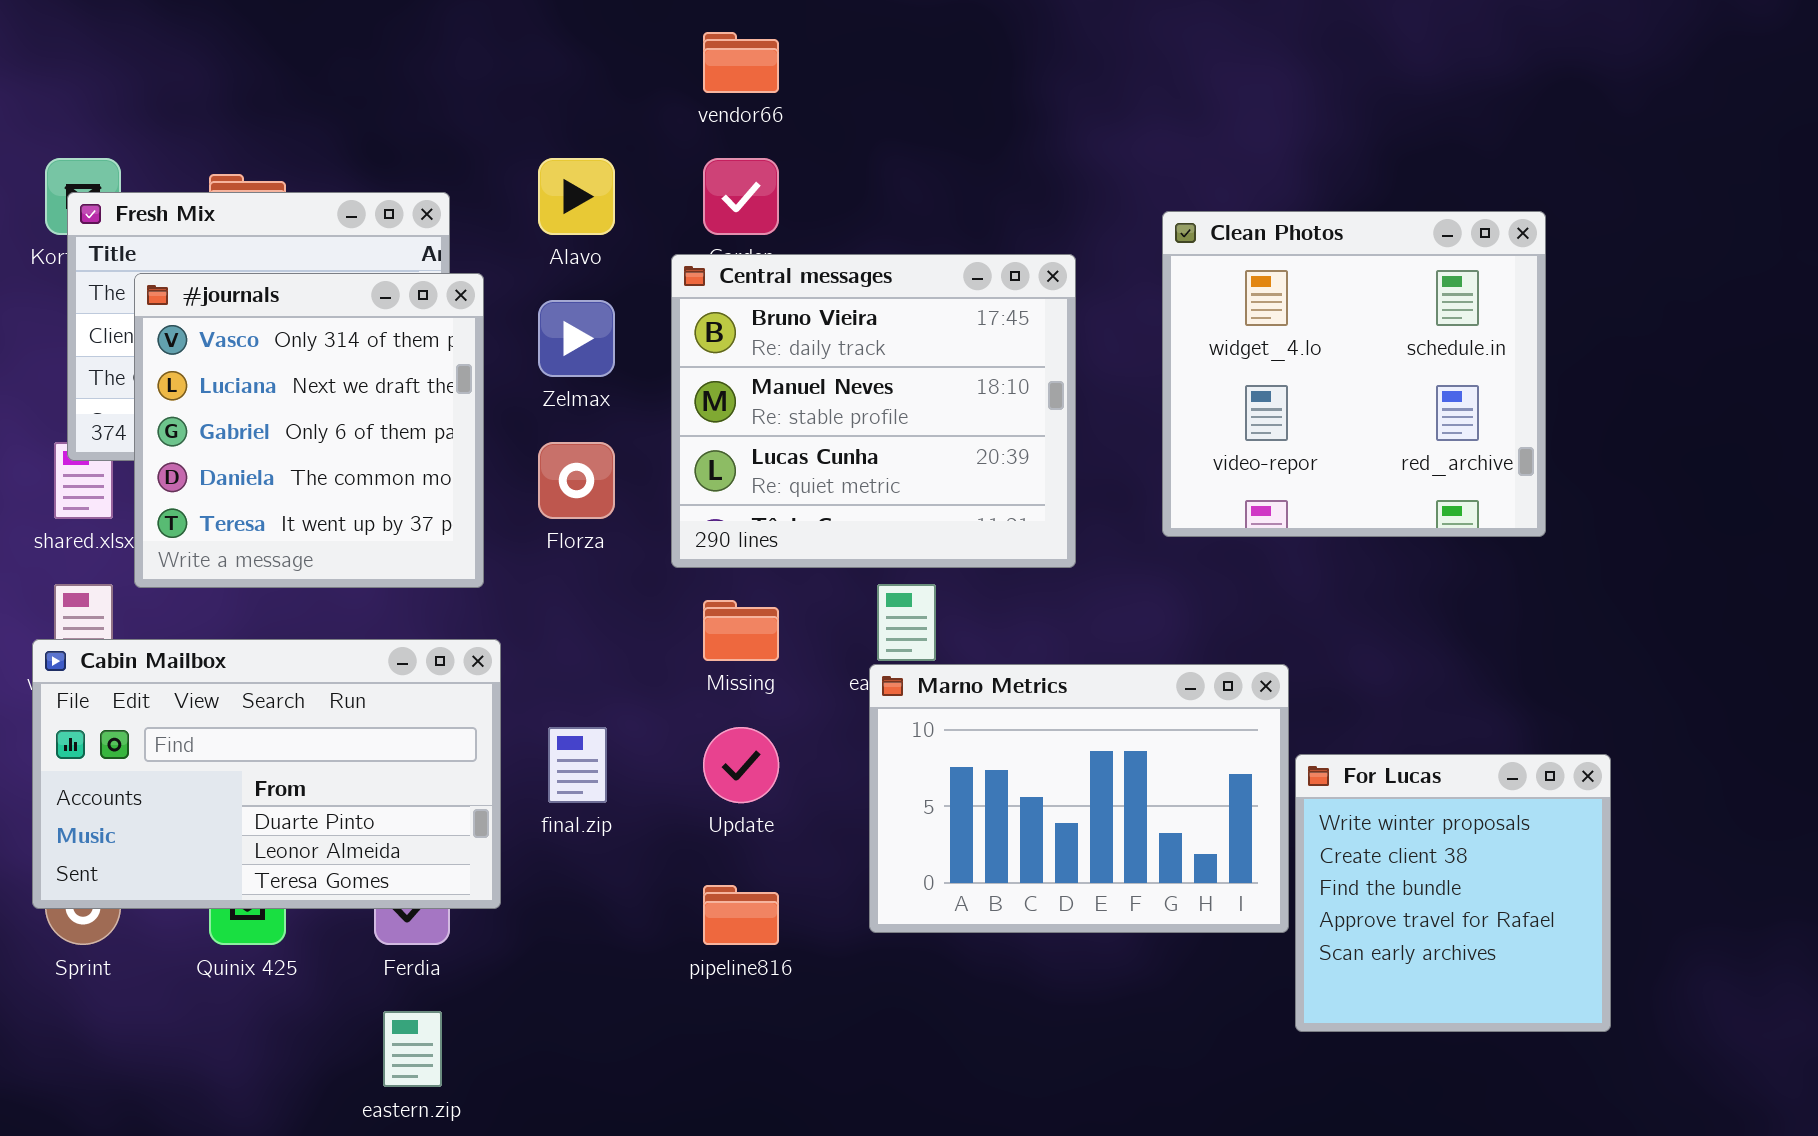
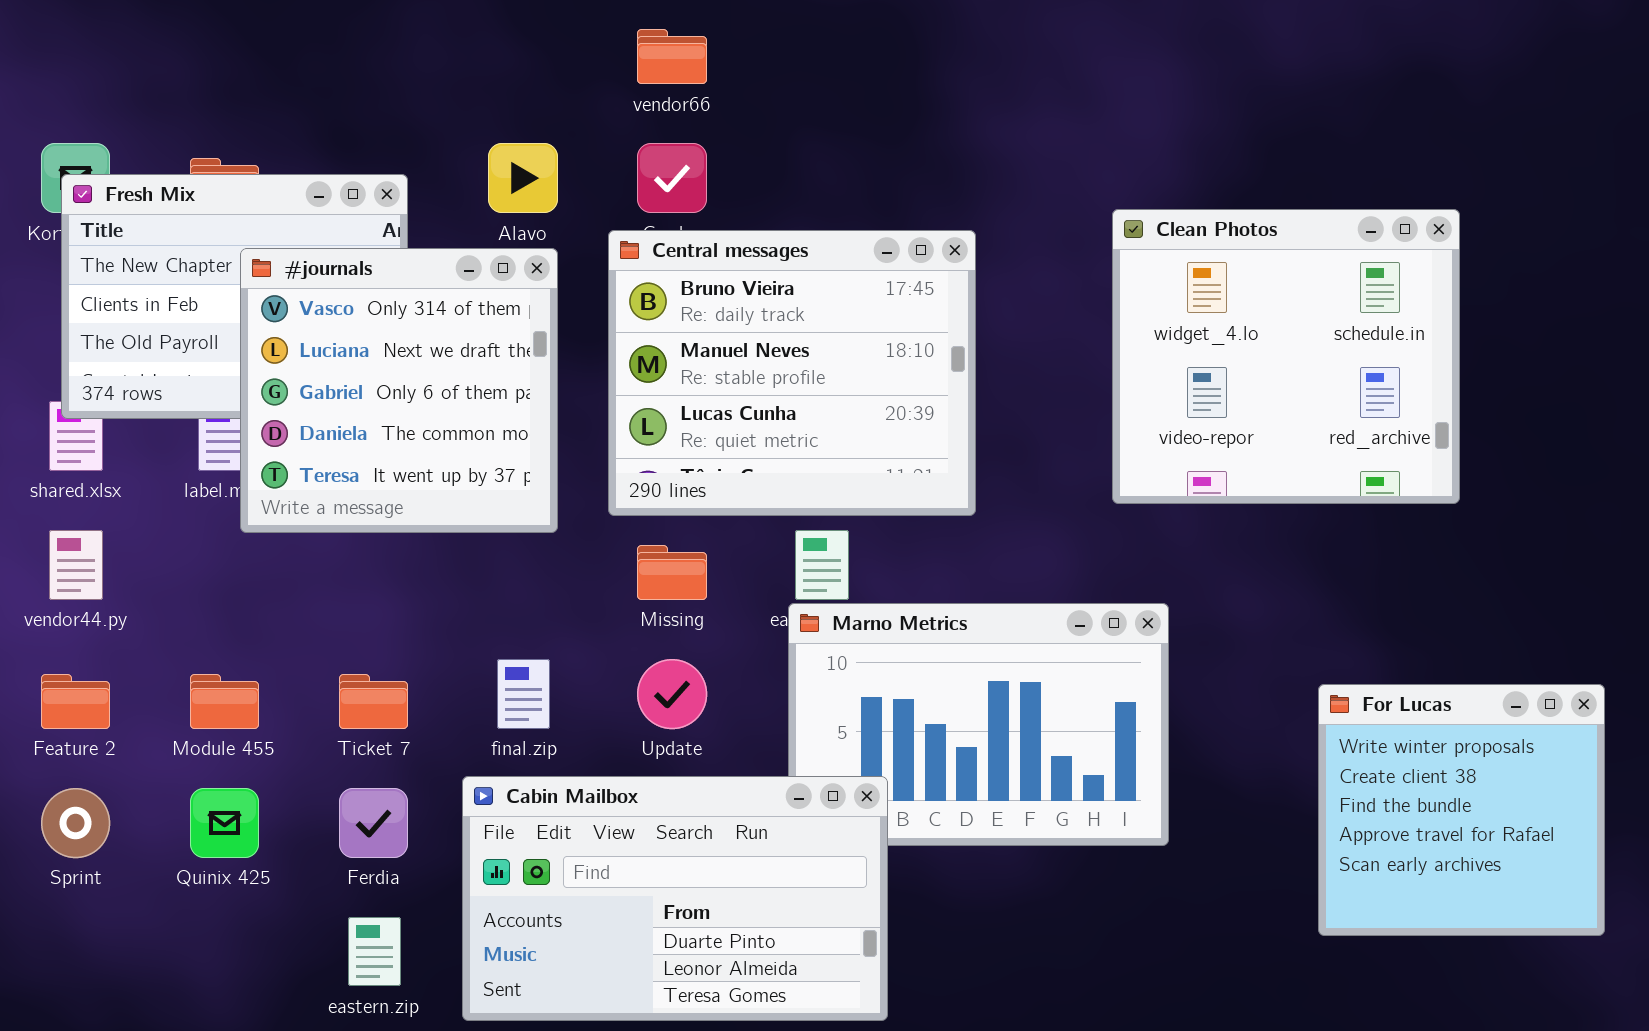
Clean Photos: [1162,211,1546,537] -> [1112,209,1460,504], moved
#journals: [134,273,484,588] -> [240,248,558,533], moved
Cabin Mailbox: [32,639,501,909] -> [462,776,888,1021], moved
For Lucas: [1295,754,1611,1032] -> [1318,684,1605,936], moved

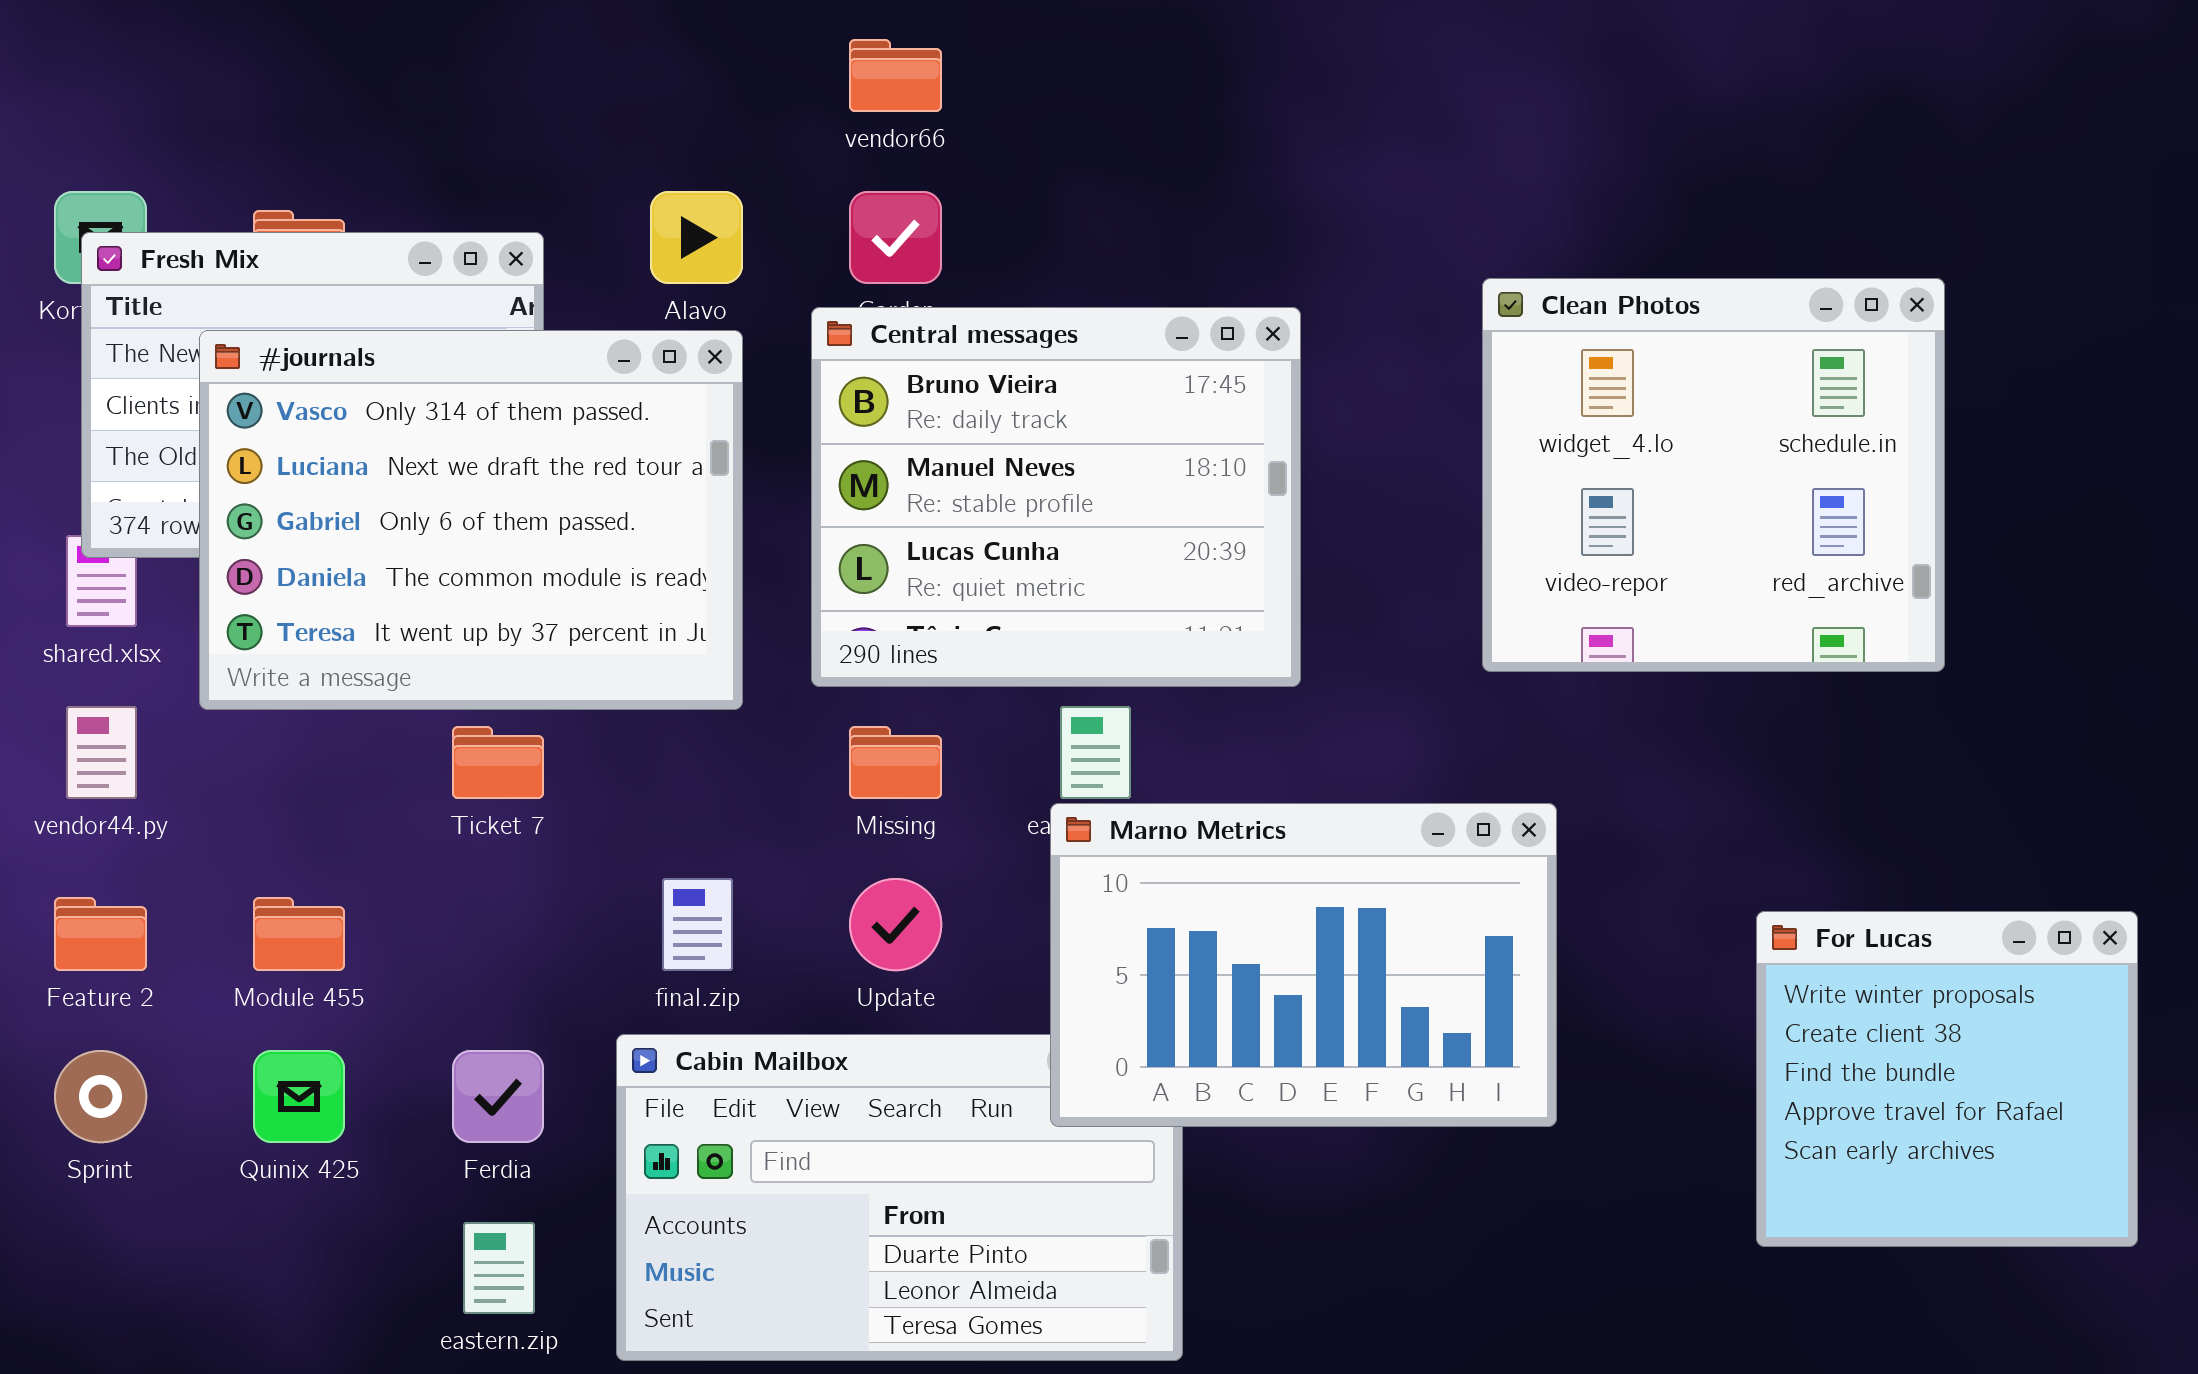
#journals: [240,248,558,533] -> [199,330,743,710], resized
Marno Metrics: [788,603,1169,846] -> [1050,803,1557,1127], raised
Ticket 7: [339,674,408,729] -> [452,726,544,799], moved

